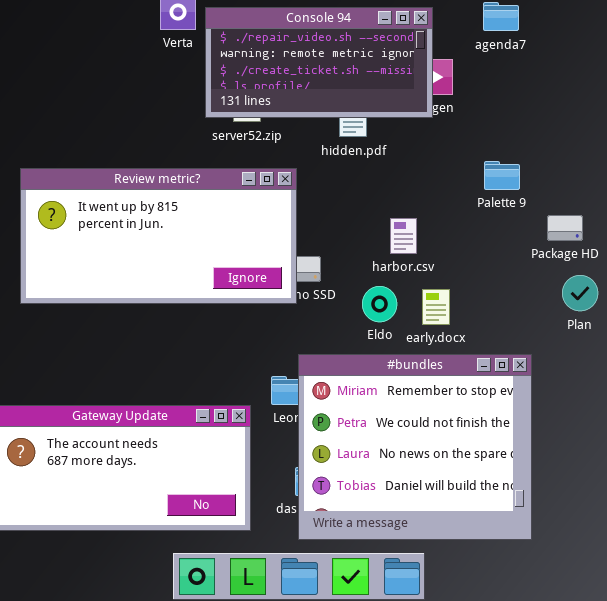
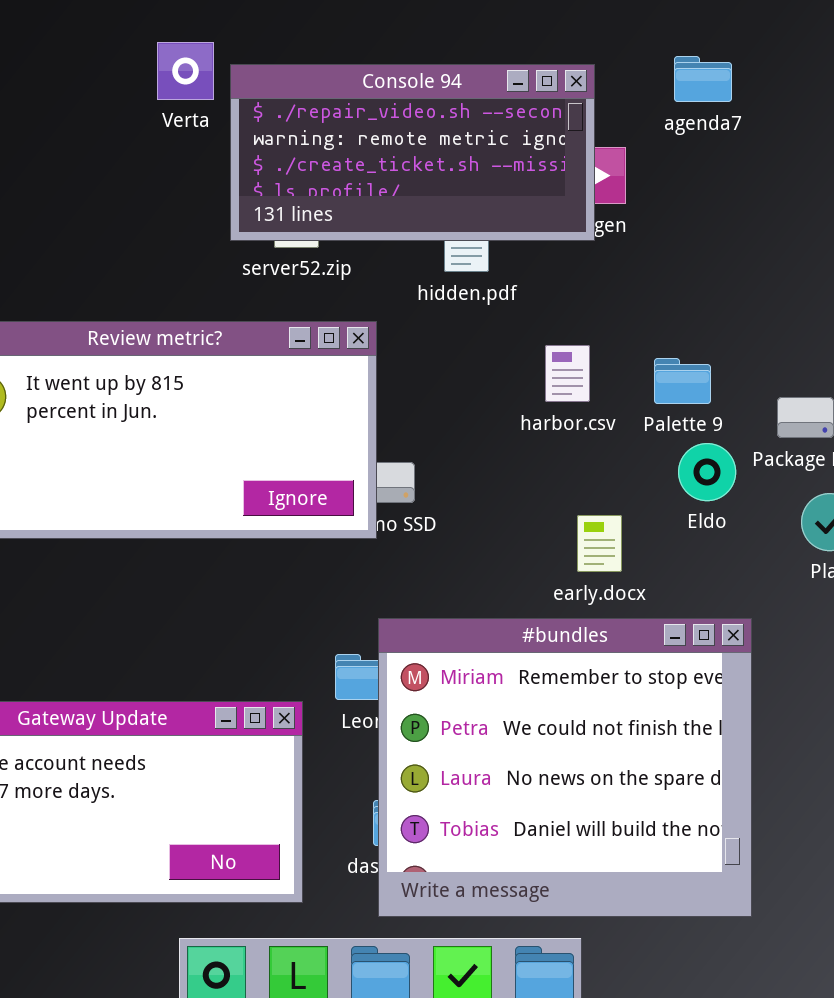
Palette 9: [484,161,520,190] -> [654,358,711,404], moved
harbor.csv: [390,218,417,254] -> [545,345,590,402], moved
Eldo: [362,286,397,322] -> [678,443,736,501], moved

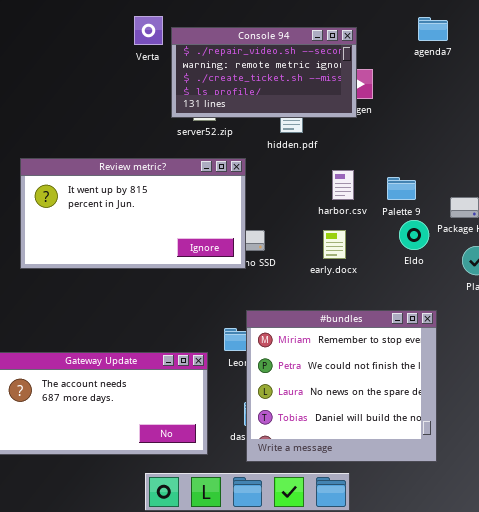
agenda7: [674,56,732,102] -> [418,17,448,41], moved
early.docx: [577,515,622,572] -> [323,230,346,259], moved

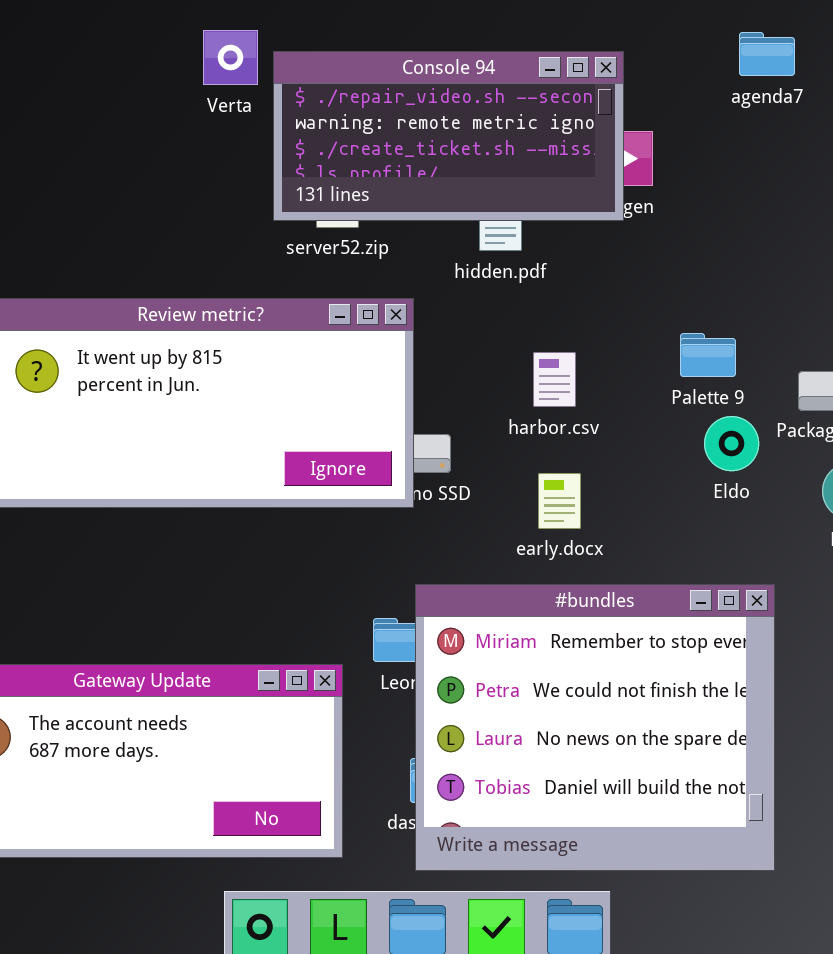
harbor.csv: [332,170,354,200] -> [533,352,576,407], moved
early.docx: [323,230,346,259] -> [538,473,581,529], moved

